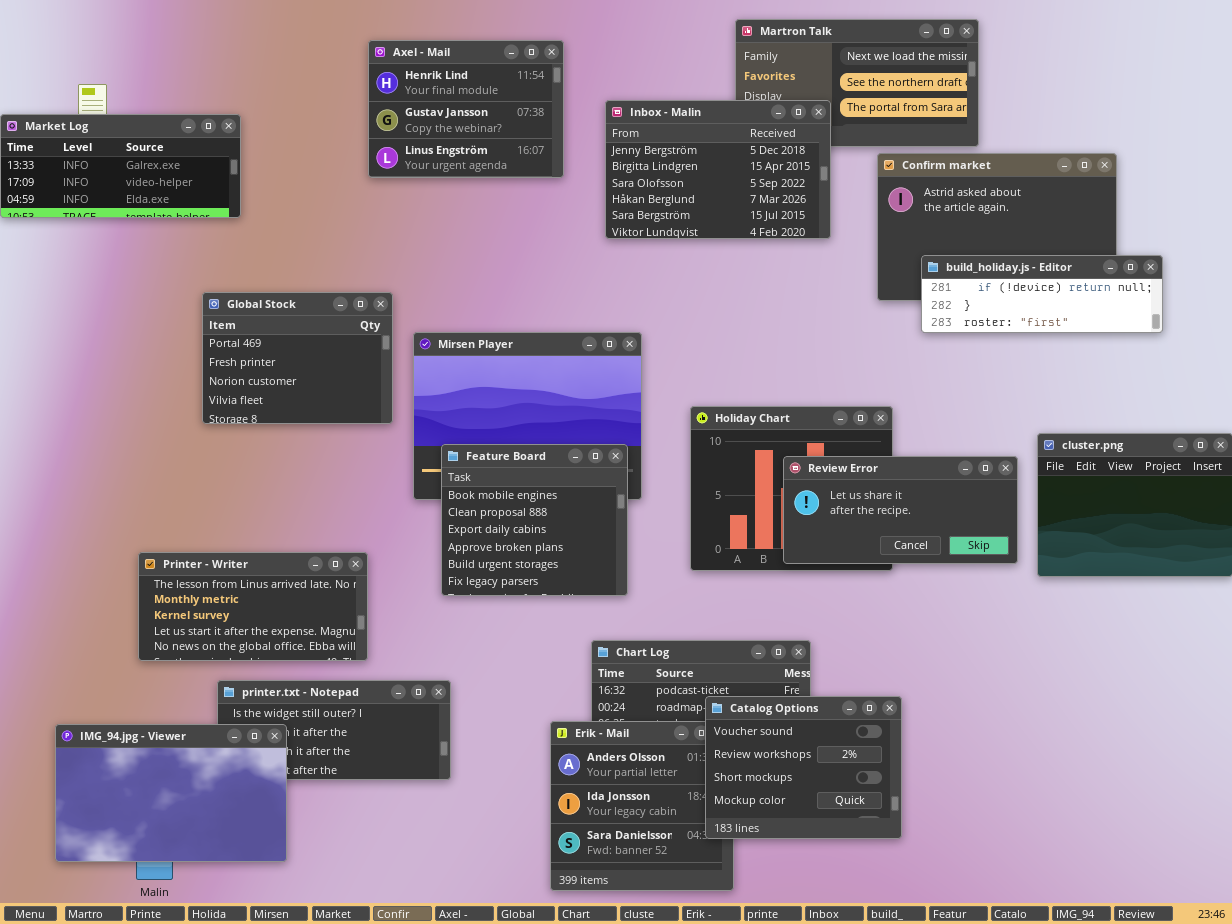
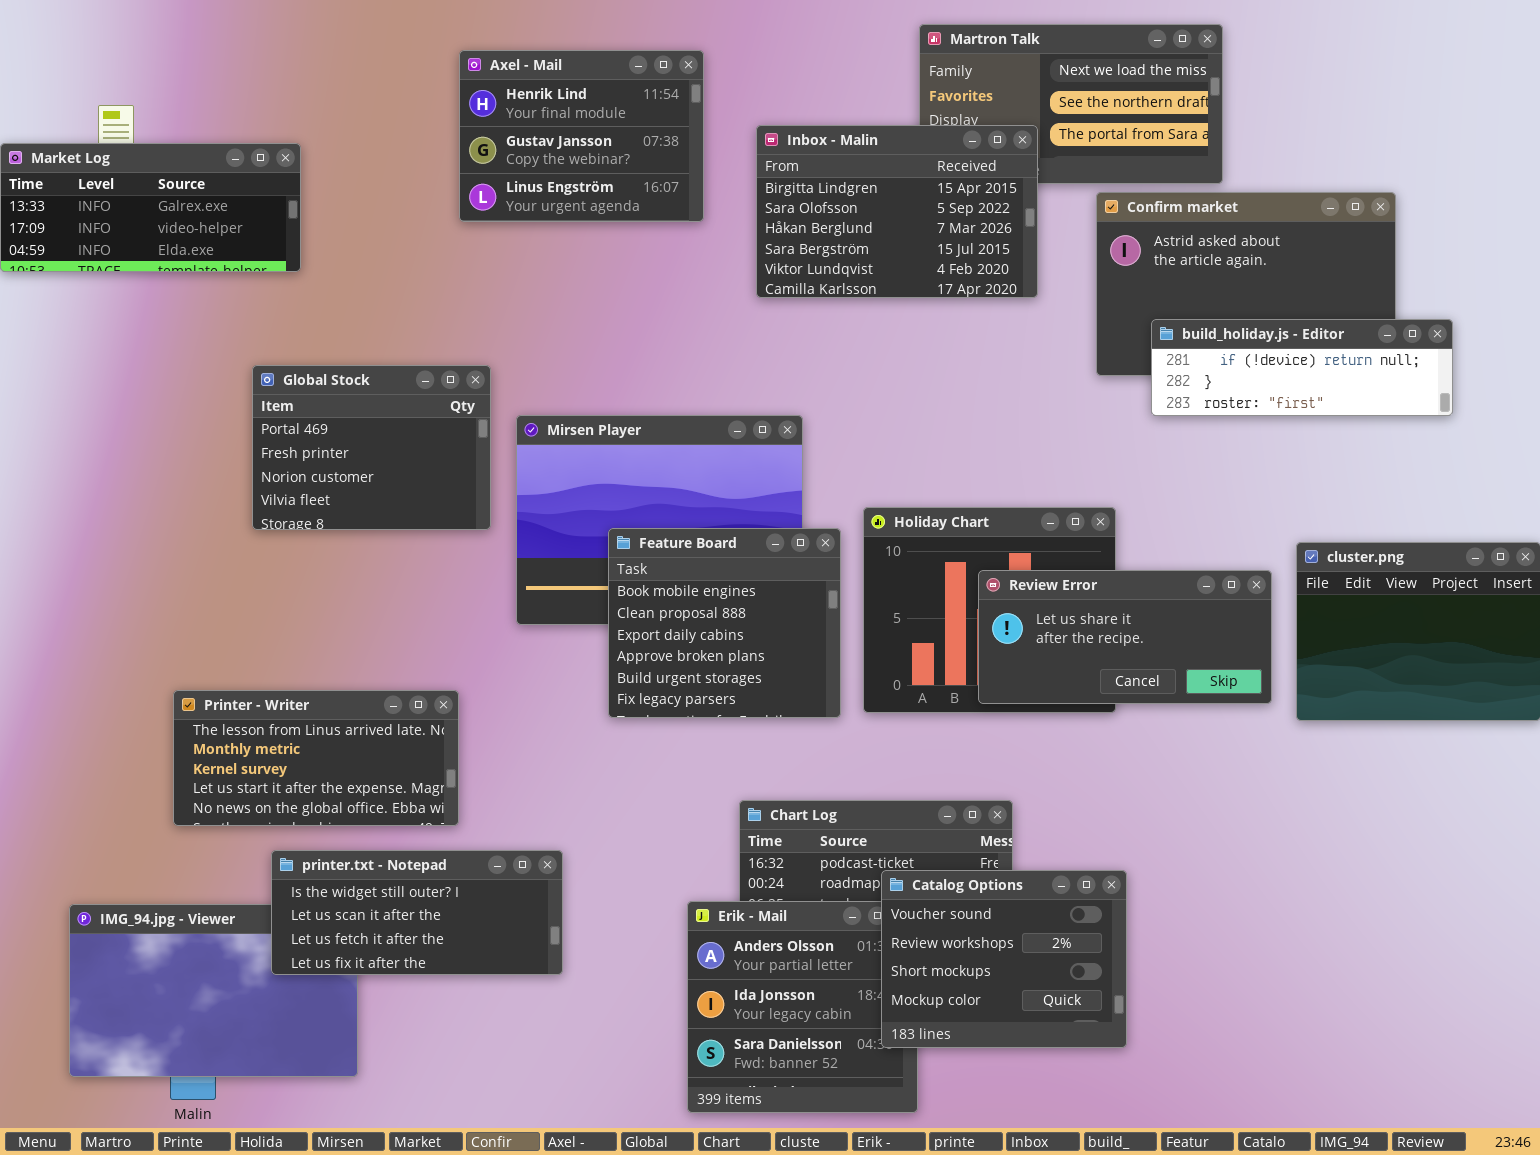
Inbox - Malin: [605,100,831,239] -> [756,125,1038,298], scrolled down 1 row
Feature Board: [441,444,628,596] -> [608,528,841,718], moved
printer.txt - Notepad: [217,680,451,780] -> [271,850,563,975], raised

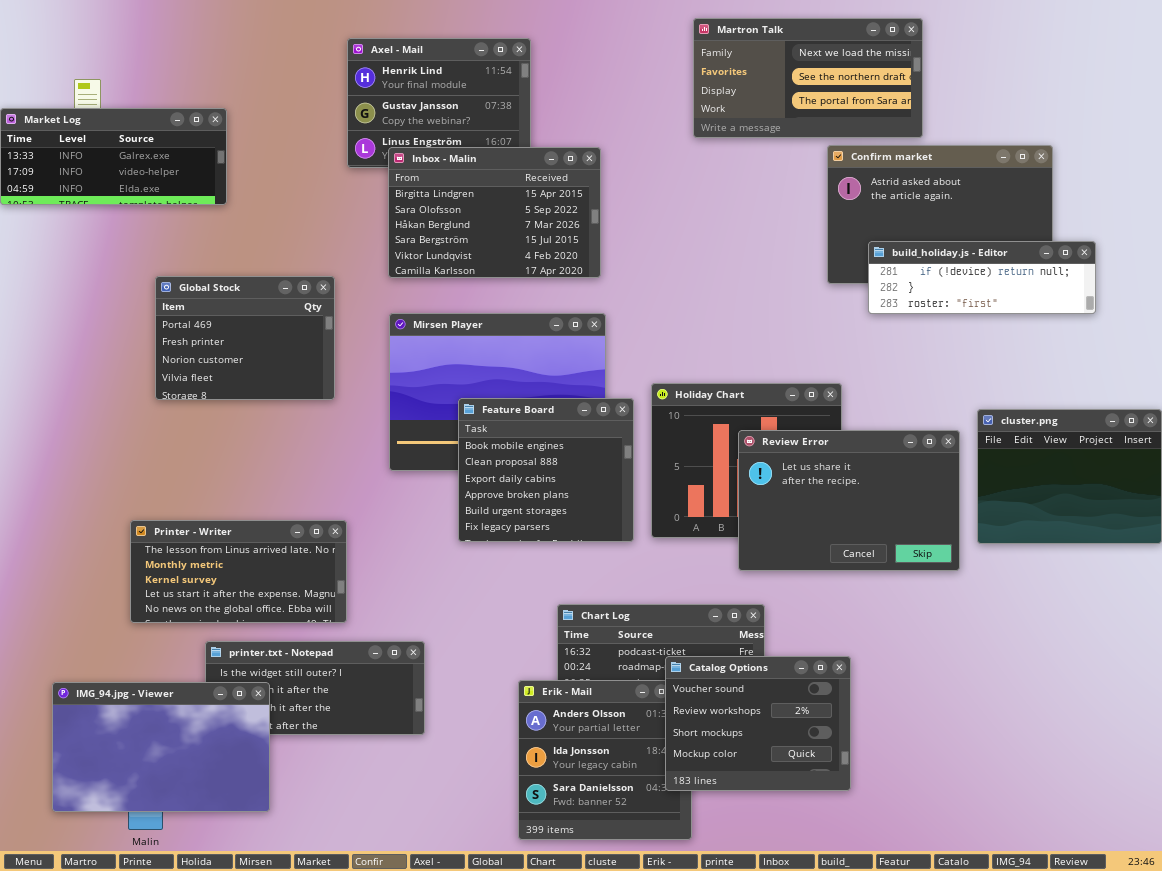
Inbox - Malin: [756,125,1038,298] -> [388,147,601,278], moved
Global Stock: [252,365,491,530] -> [155,276,335,400], moved
Review Error: [978,570,1272,704] -> [738,430,960,571], resized
IMG_94.jpg - Viewer: [69,904,358,1077] -> [52,682,270,812], raised

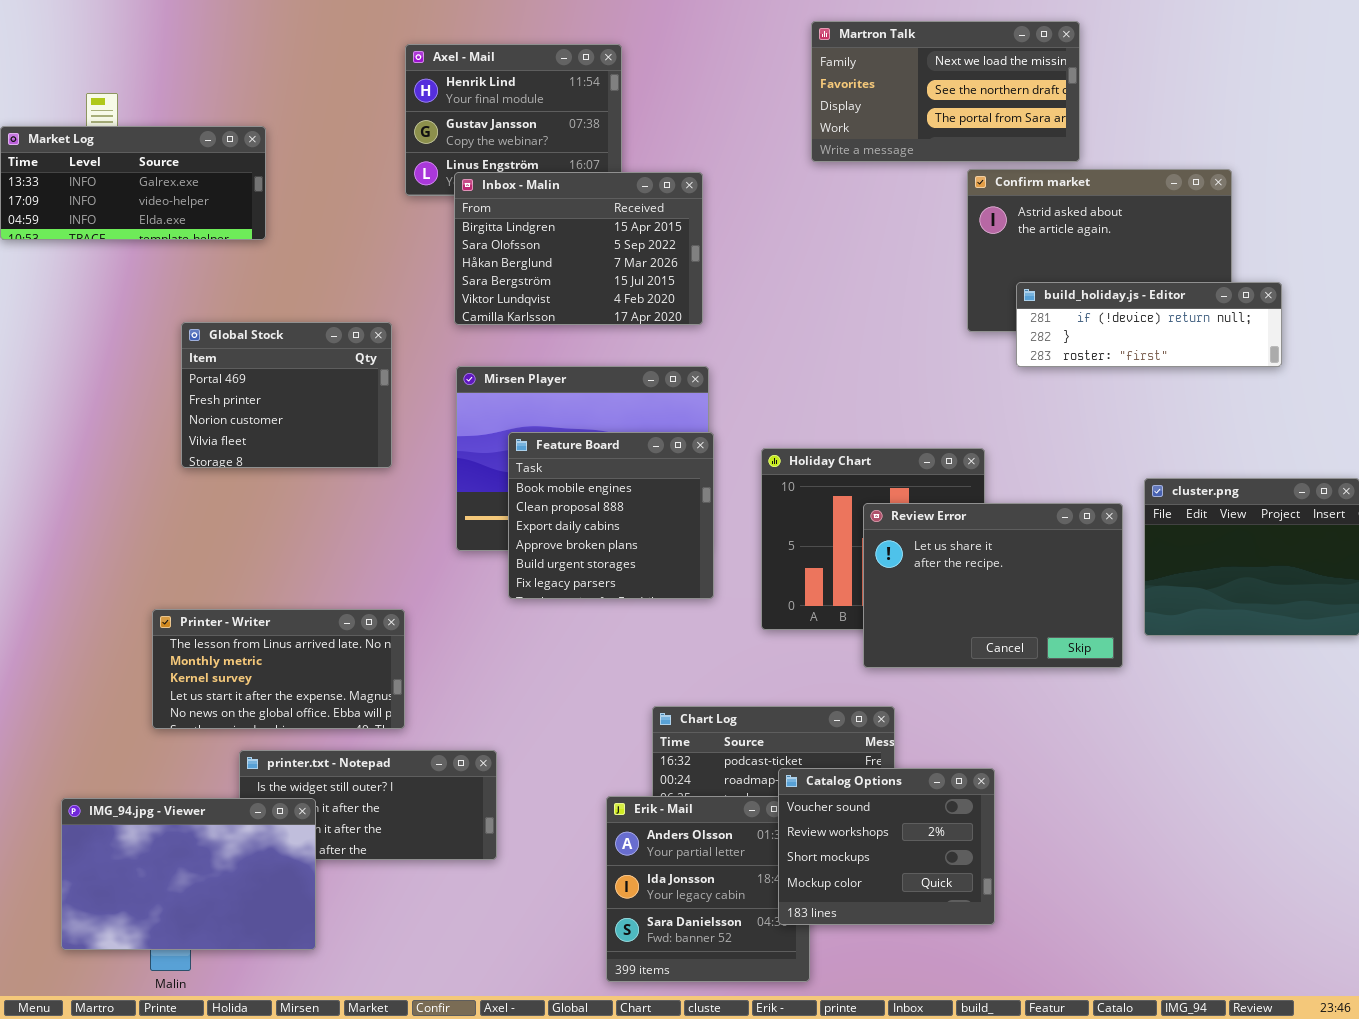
Feature Board: [458,398,634,542] -> [508,432,714,599], moved

